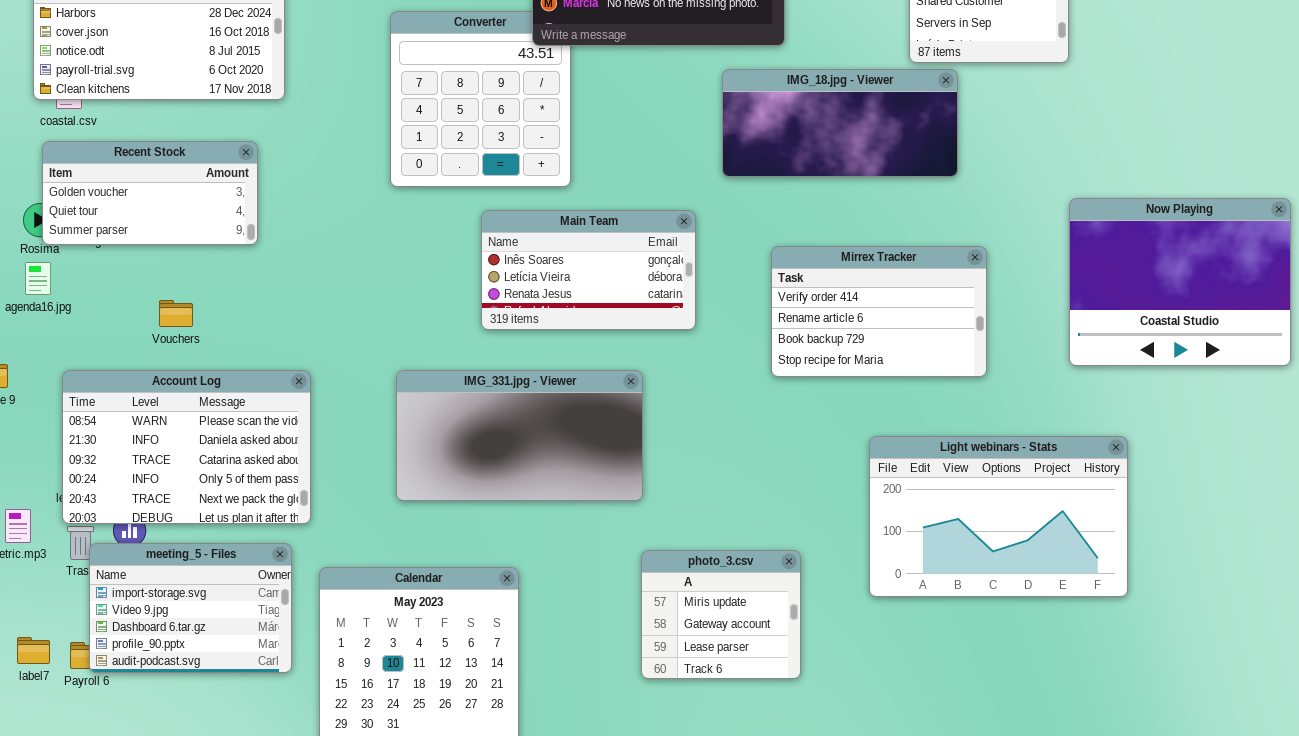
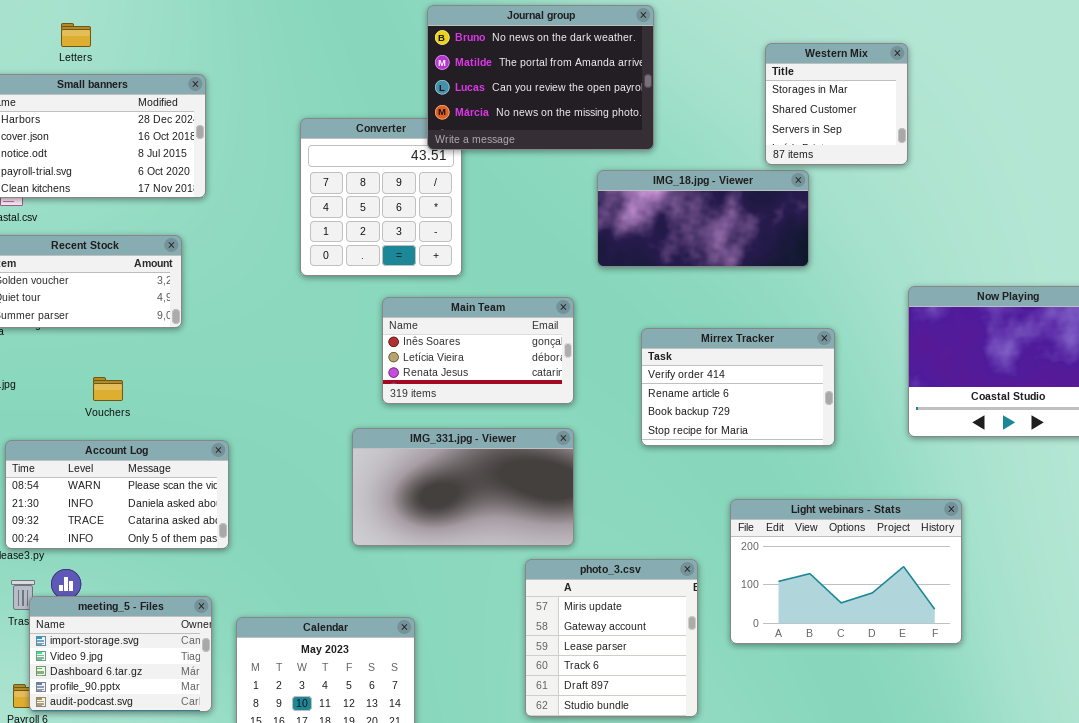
Account Log: [62,370,311,524] -> [5,440,229,549], resized
IMG_331.jpg - Viewer: [396,370,643,501] -> [352,428,574,546], moved
photo_3.csv: [641,550,801,679] -> [525,559,698,717], resized

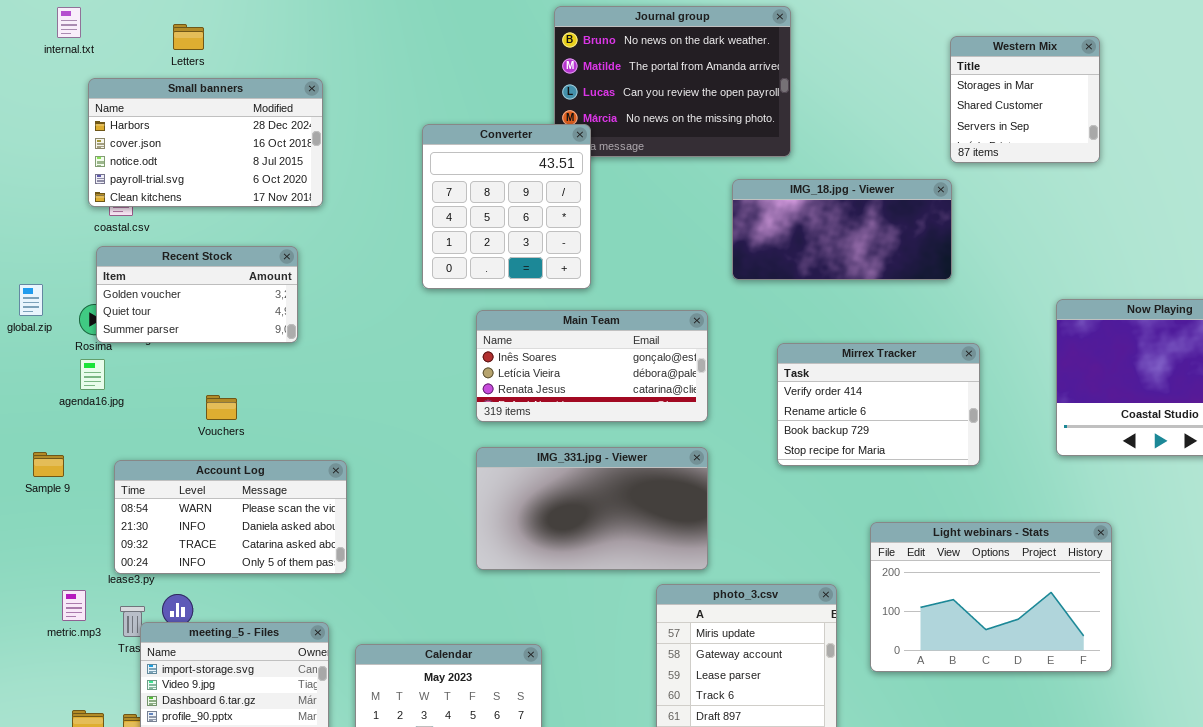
Western Mix: [765,43,908,165] -> [950,36,1100,163], moved
Converter: [300,118,462,276] -> [422,124,591,289], raised
Main Team: [382,297,574,404] -> [476,310,708,422], resized

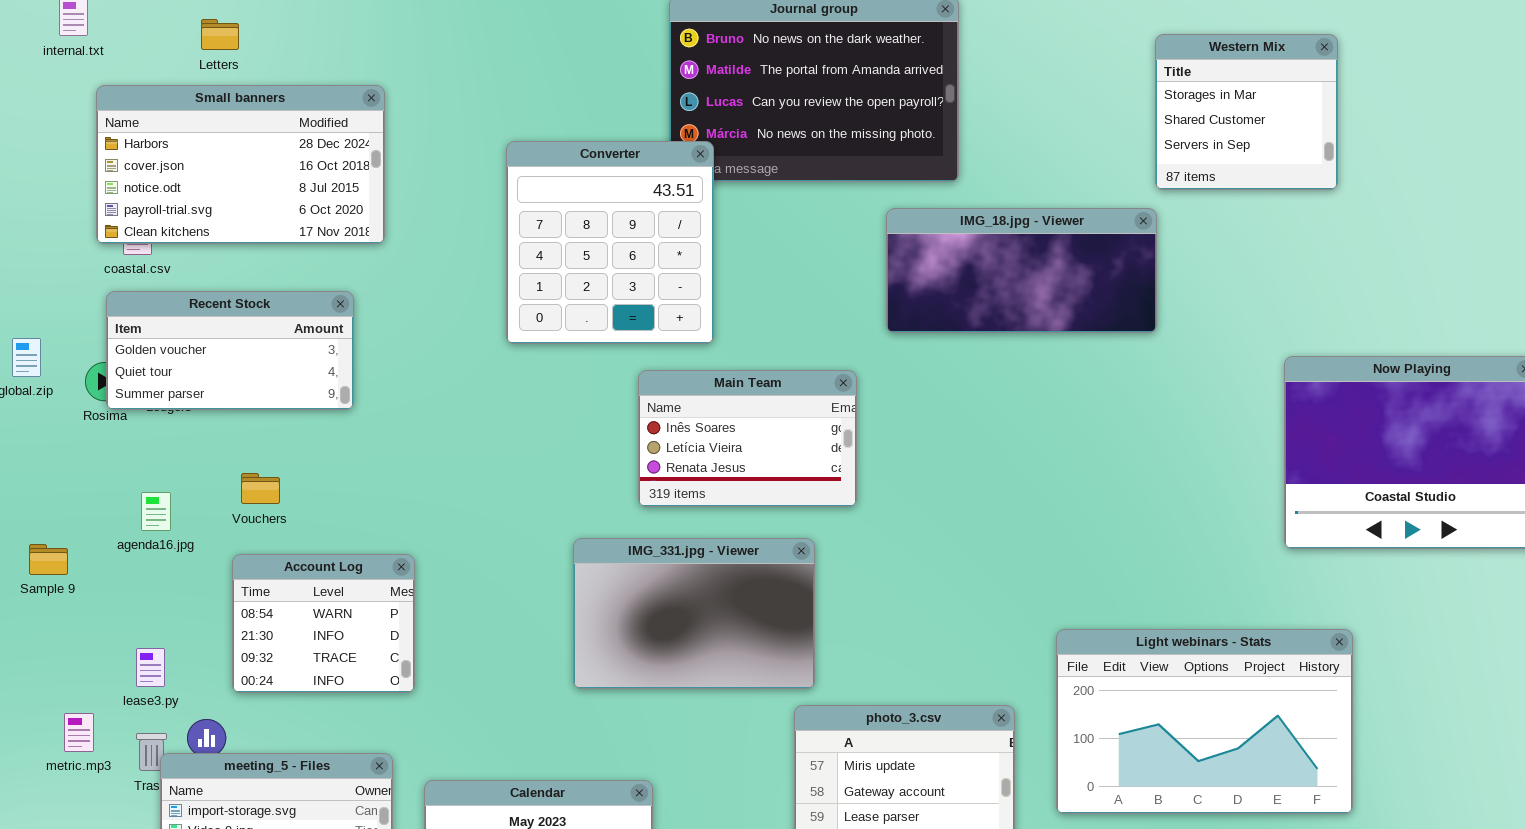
Main Team: [476,310,708,422] -> [638,370,857,507], resized
Mirrex Tracker: [777,343,980,466] -> none, closed
agenda16.jpg: [80,359,105,390] -> [141,492,171,531], moved
IMG_331.jpg - Viewer: [476,447,708,570] -> [573,538,815,689], resized
Account Log: [114,460,347,574] -> [232,554,415,693], resized

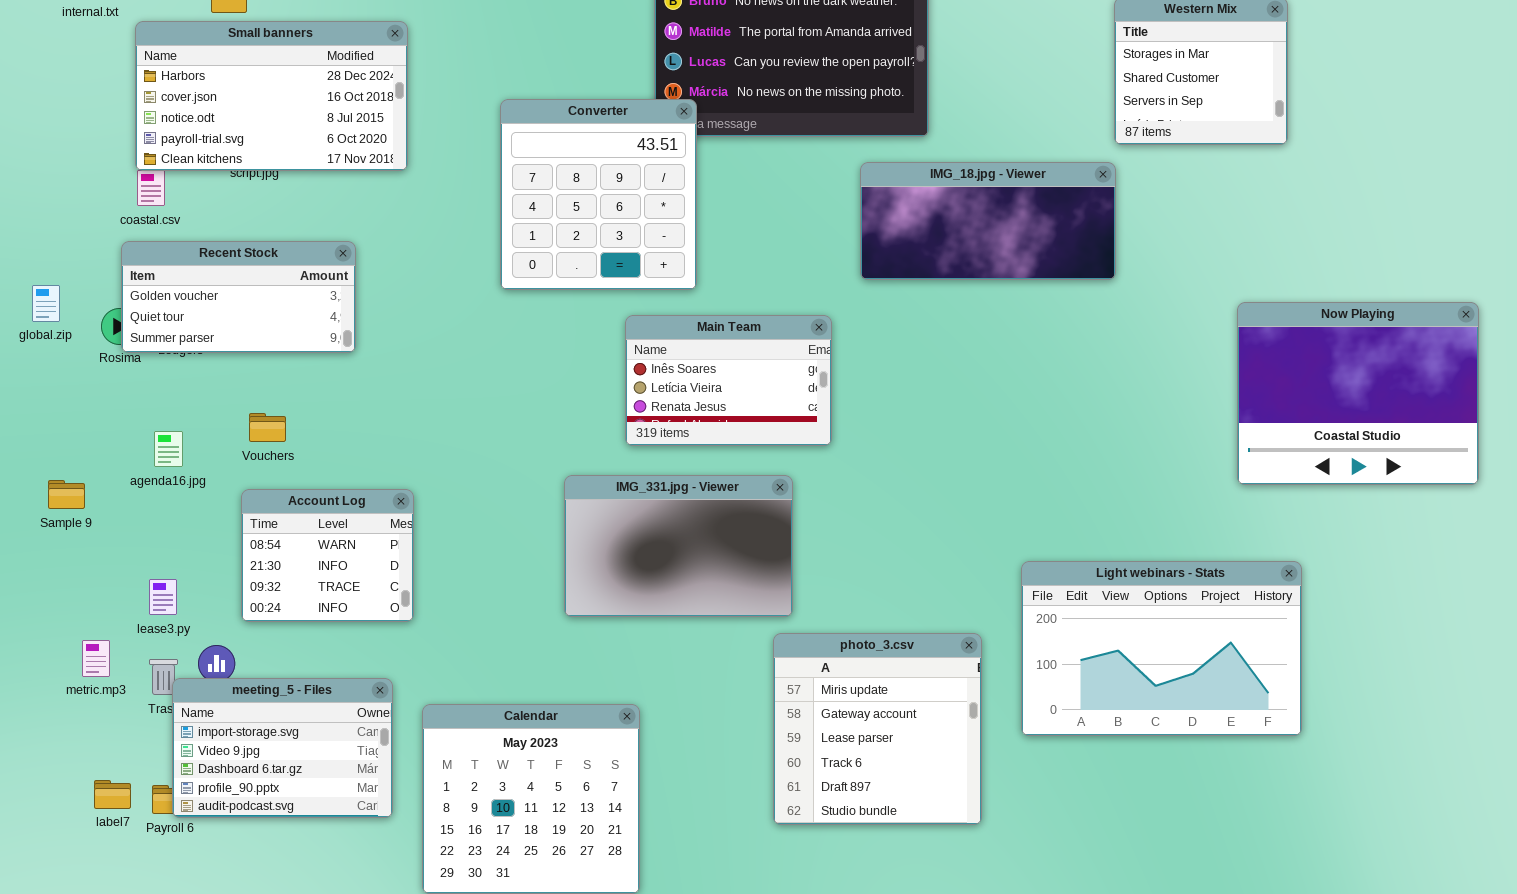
Small banners: [96,85,385,244] -> [135,21,408,171], moved

